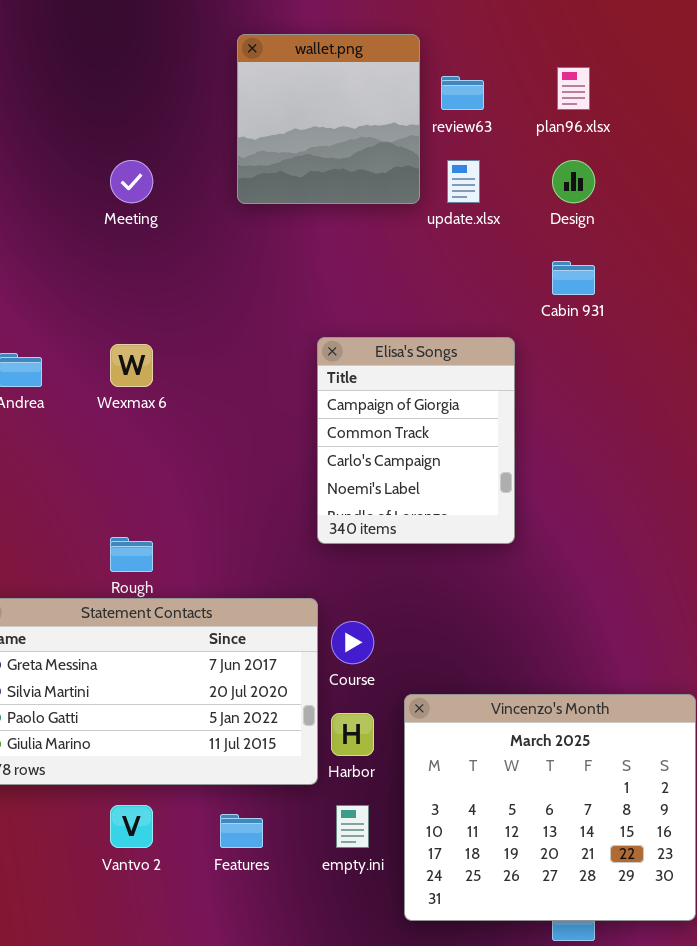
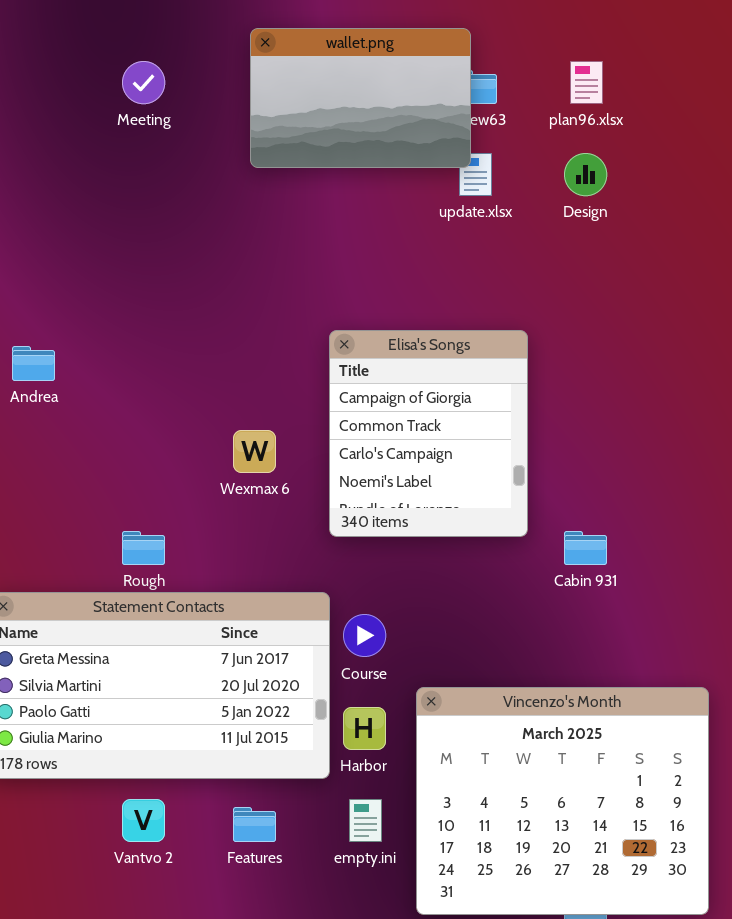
wallet.png: [237,34,420,204] -> [250,28,471,168], resized
Meeting: [110,160,153,203] -> [122,61,165,104], moved
Cabin 931: [552,261,595,295] -> [564,531,607,565], moved
Wexmax 6: [110,344,153,387] -> [233,430,276,473], moved

